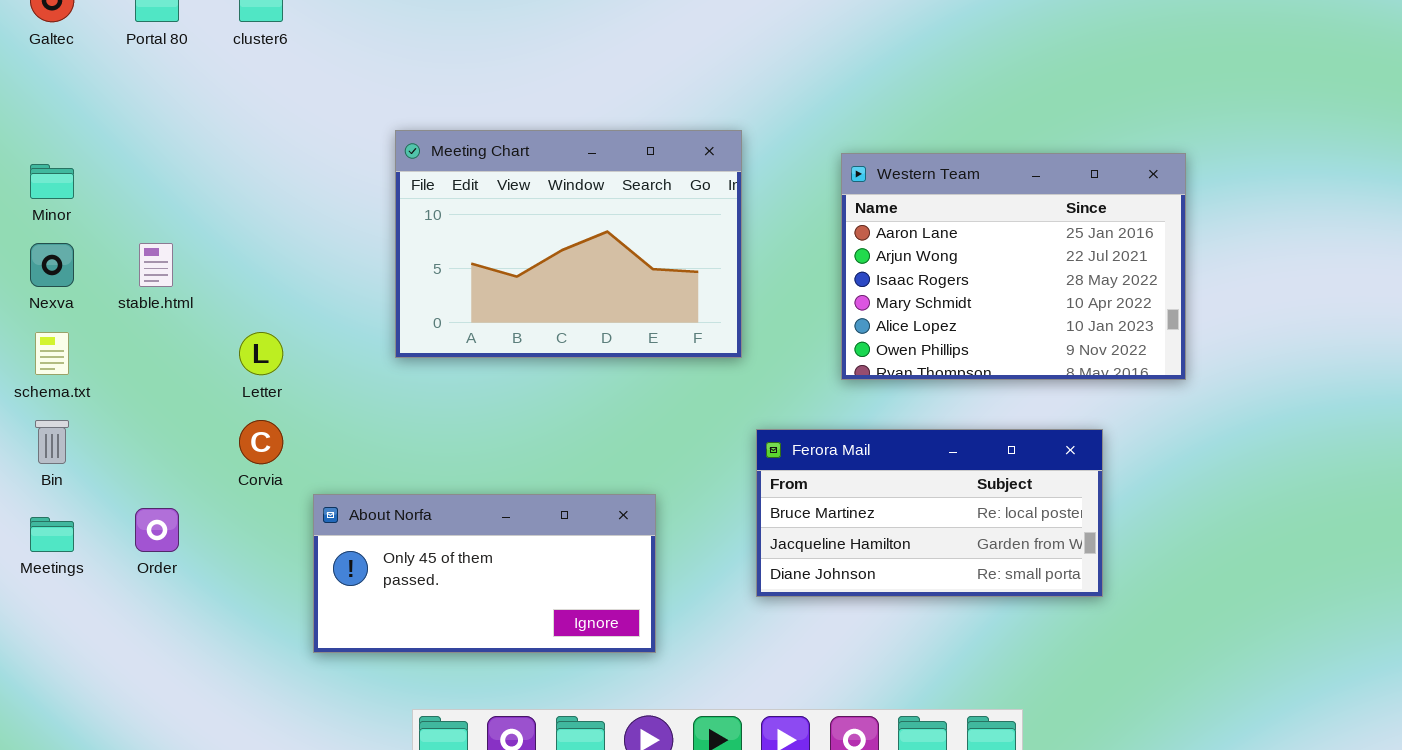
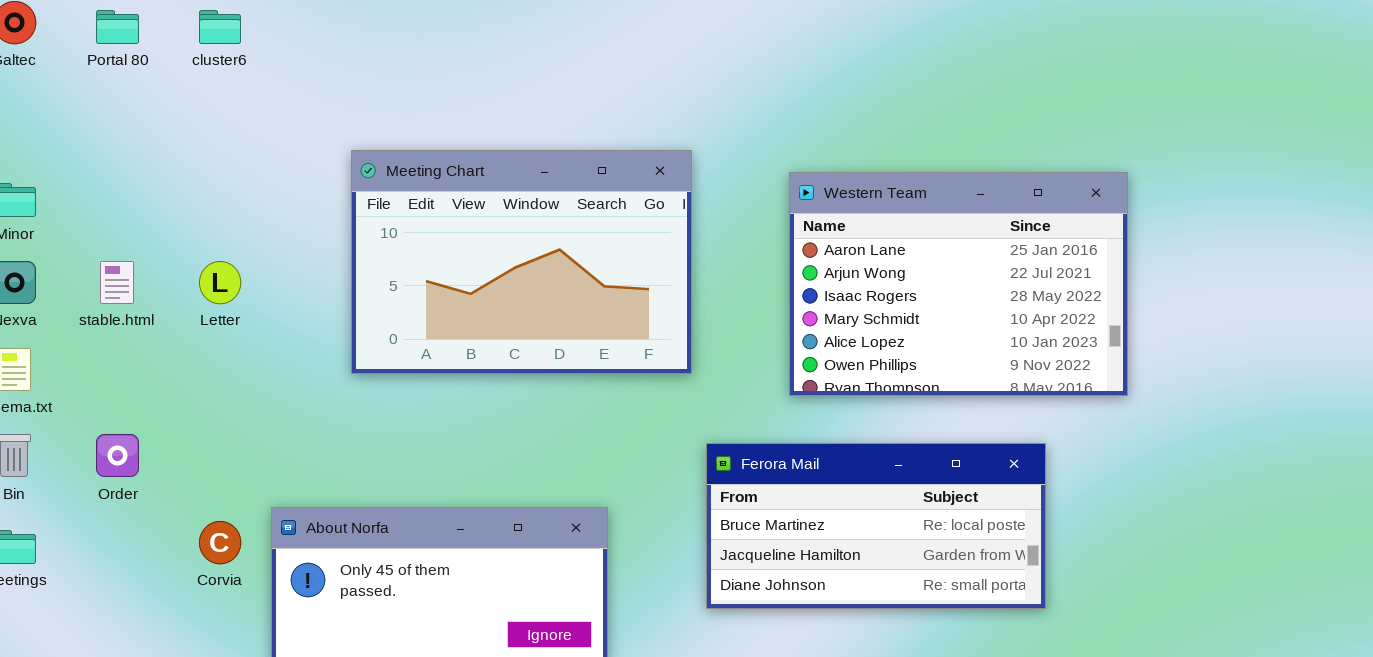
Letter: [239,332,283,375] -> [199,261,241,304], moved
Corvia: [239,420,283,464] -> [199,521,241,564], moved
Order: [135,508,179,552] -> [96,434,139,477], moved

